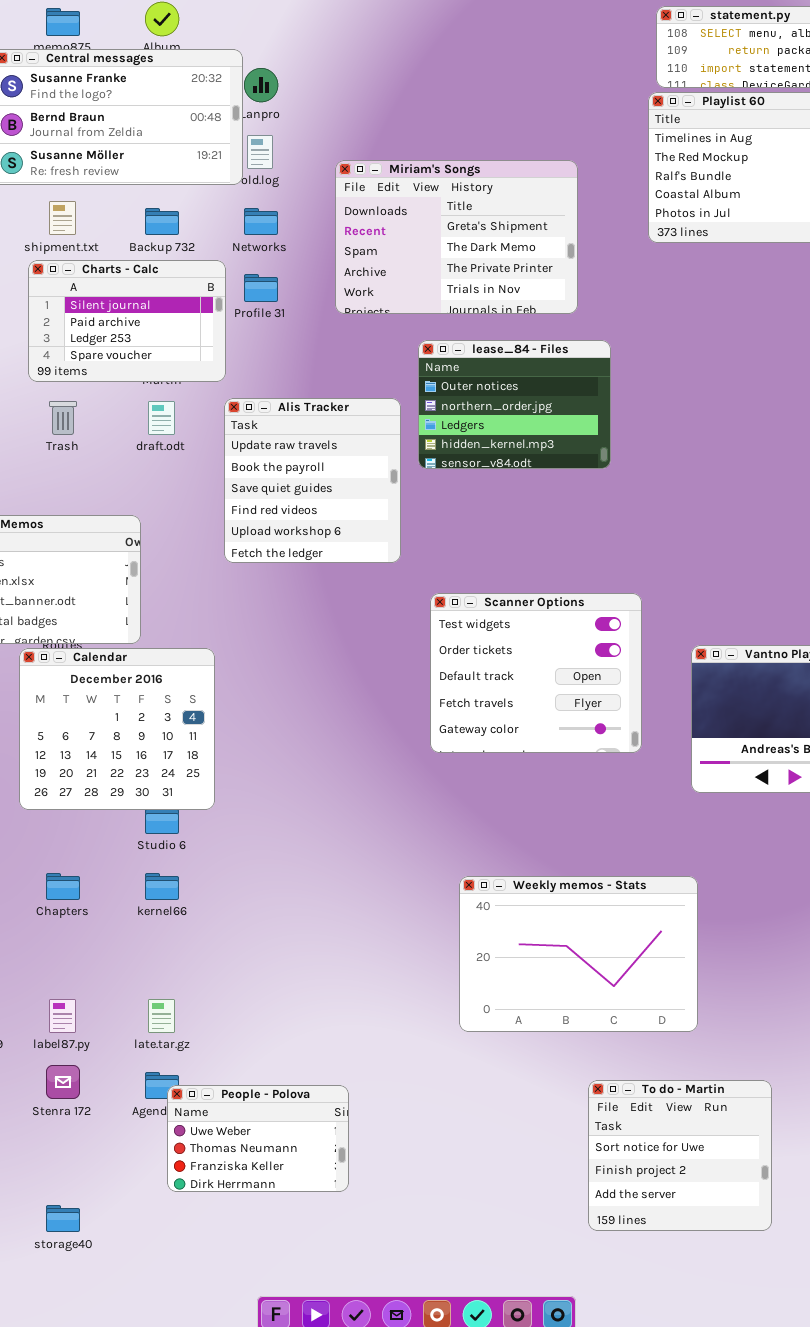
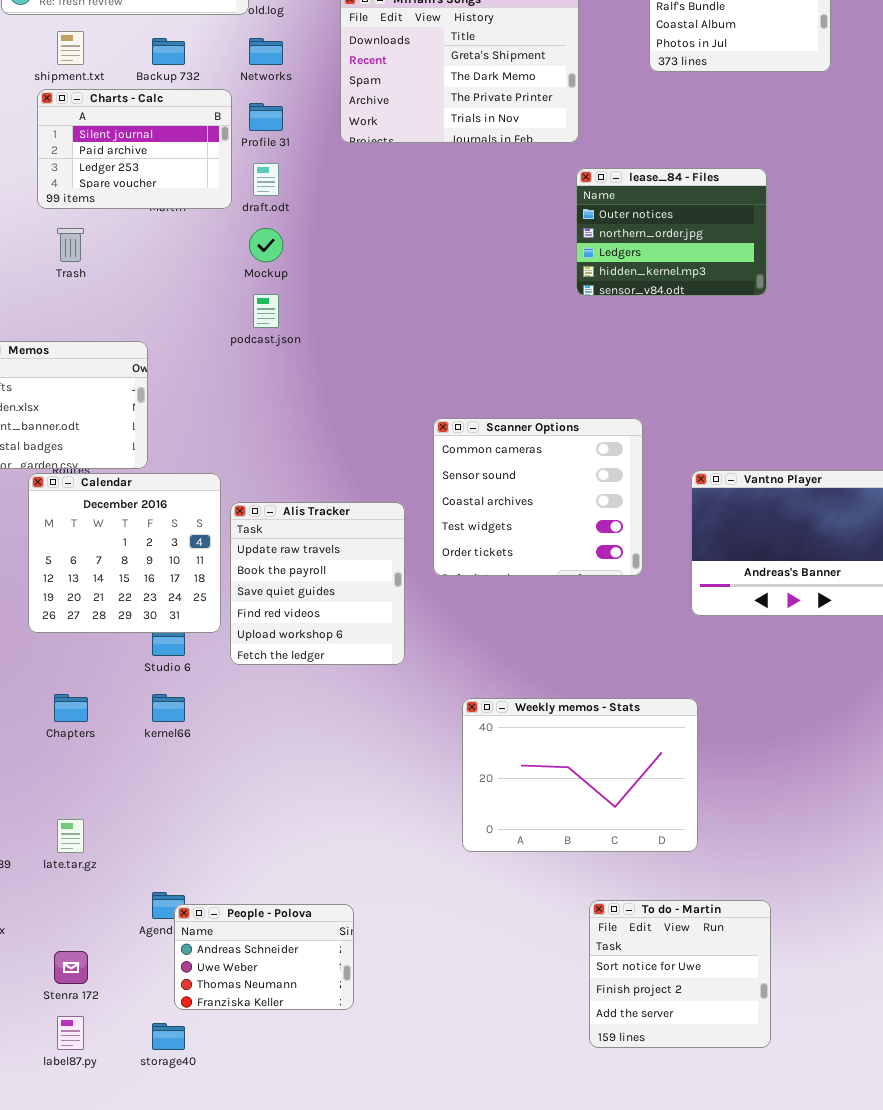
lease_84 - Files: [418,340,611,469] -> [576,168,767,296], moved
Alis Tracker: [224,398,401,563] -> [230,502,405,665], moved
draft.odt: [148,401,175,435] -> [253,163,279,196], moved
Scanner Options: [430,593,642,753] -> [433,418,643,576], scrolled up 3 rows
label87.py: [49,999,76,1033] -> [57,1016,84,1050], moved
late.tar.gz: [148,999,175,1033] -> [57,819,84,853], moved
Stenra 172: [46,1065,80,1099] -> [54,951,88,984], moved
People - Polova: [167,1085,349,1192] -> [174,904,354,1010], scrolled up 1 row
storage40: [46,1205,80,1232] -> [152,1023,185,1050], moved

